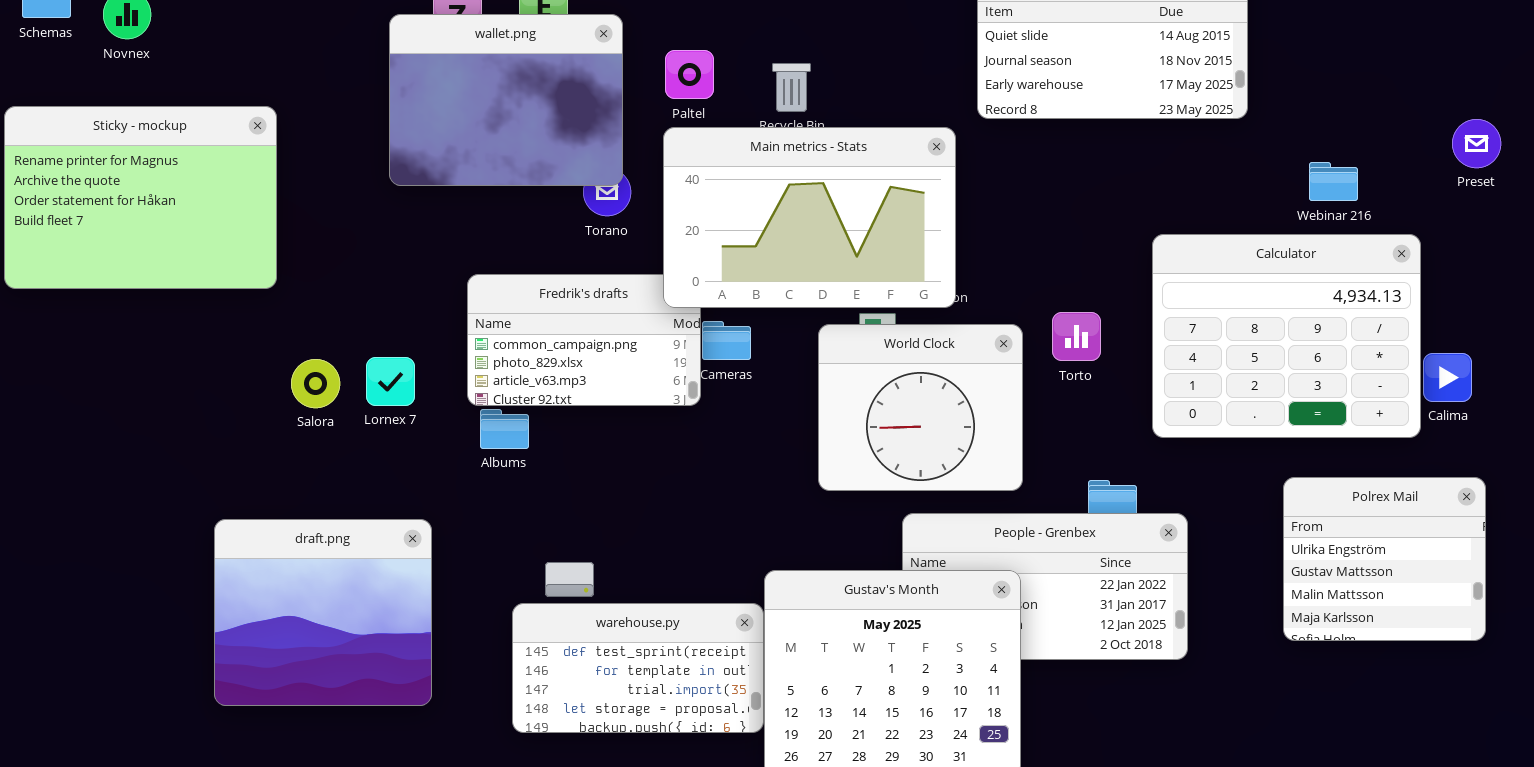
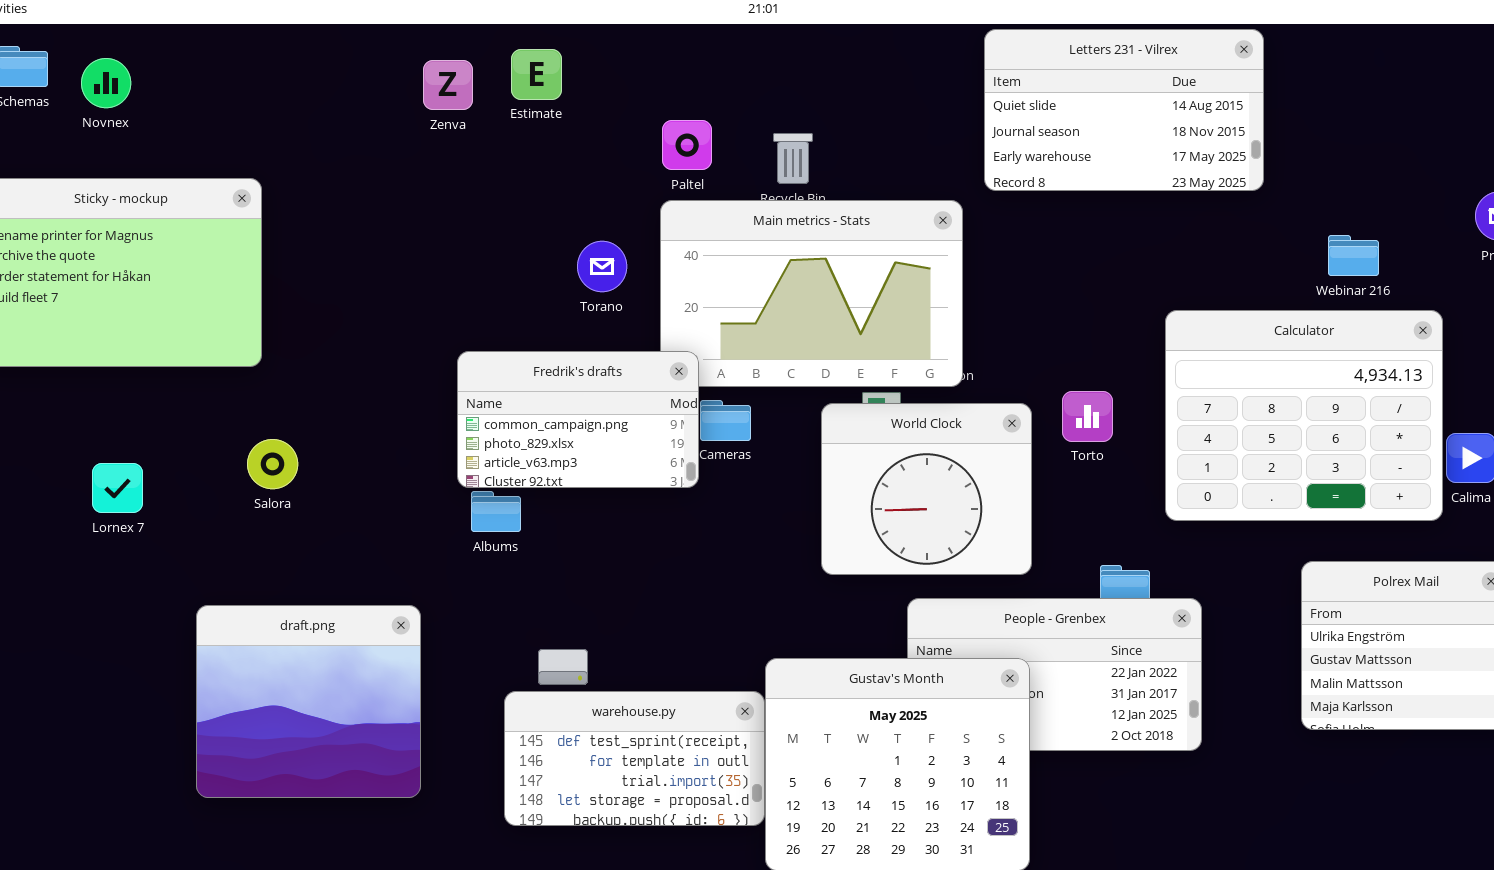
wallet.png: [389,14,623,186] -> none, closed
Fredrik's drafts: [467,274,701,406] -> [457,351,699,488], raised
Lornex 7: [366,357,415,406] -> [92,463,143,513], moved
Salora: [291,359,340,408] -> [247,439,298,489], moved

